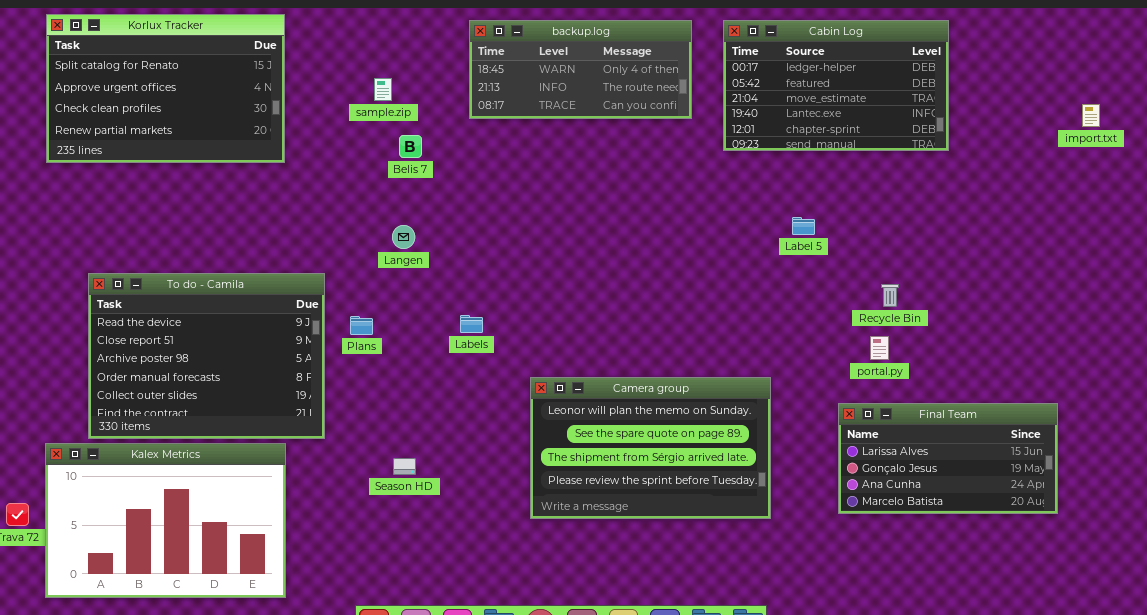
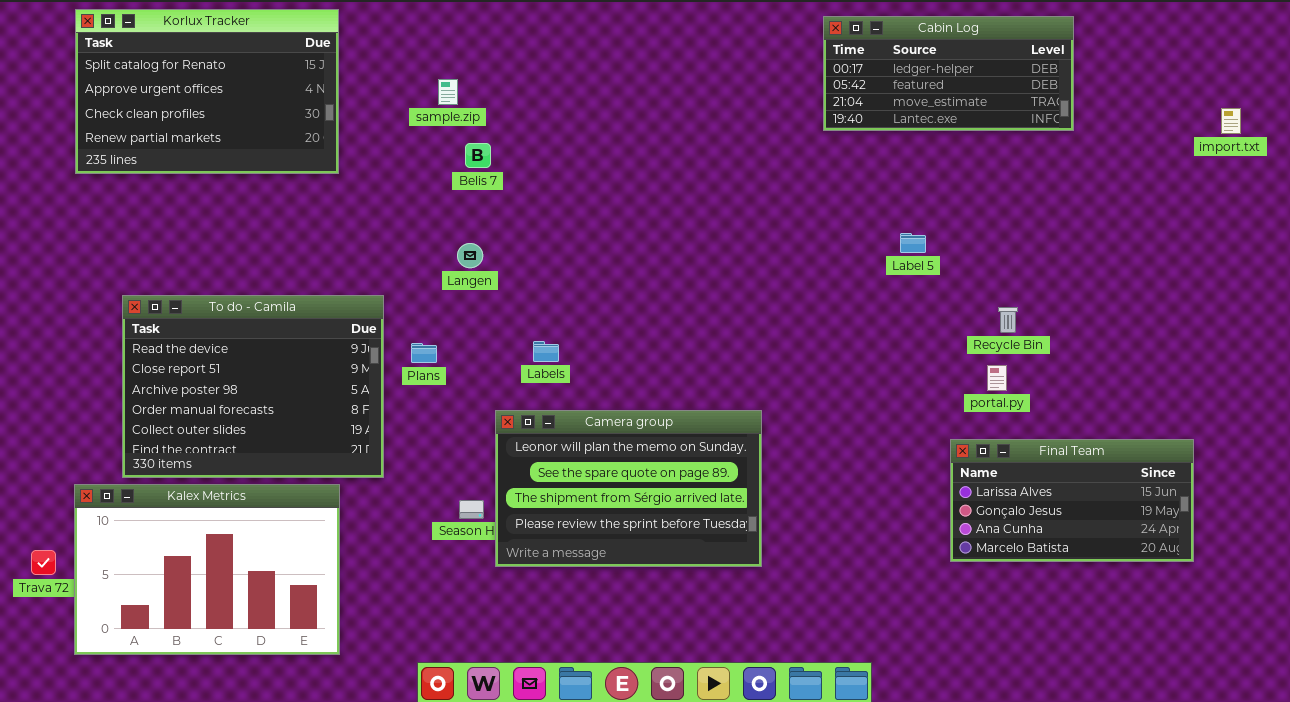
backup.log: [469,20,692,119] -> none, closed
Cabin Log: [723,20,949,151] -> [823,16,1074,131], resized
Camera group: [530,377,771,519] -> [495,410,762,567], moved

